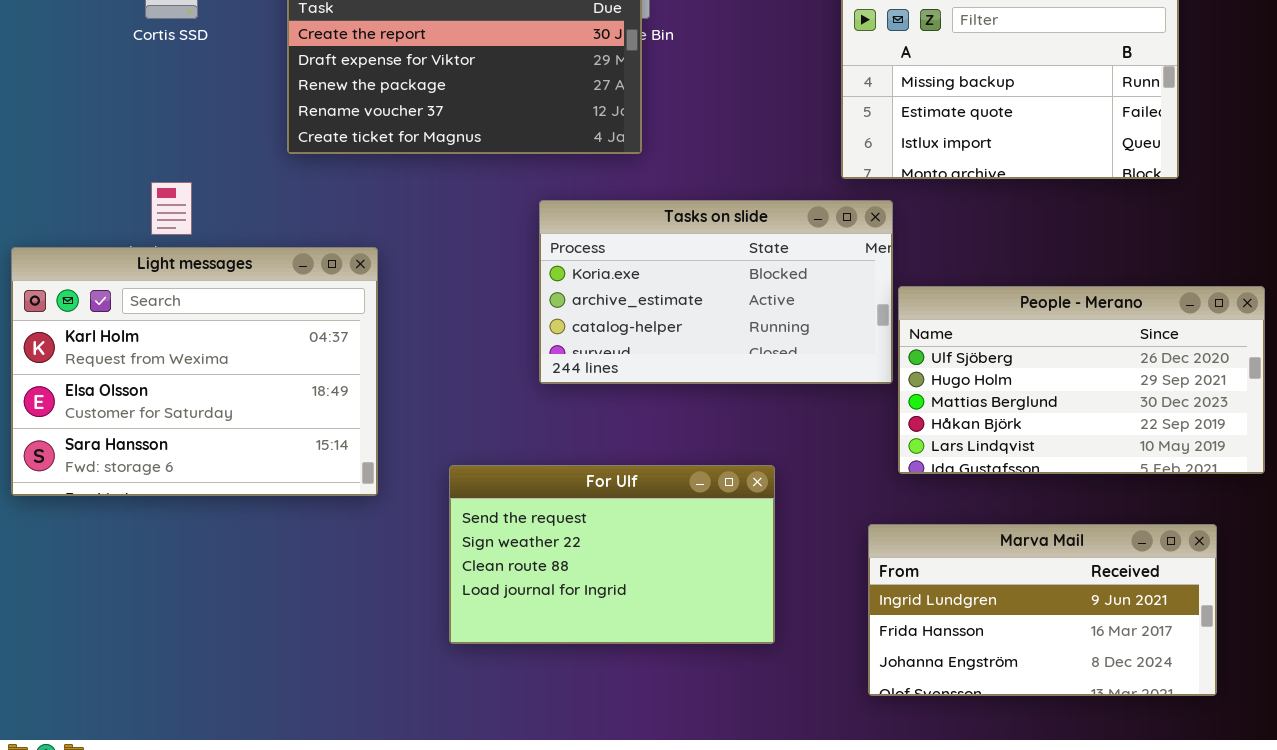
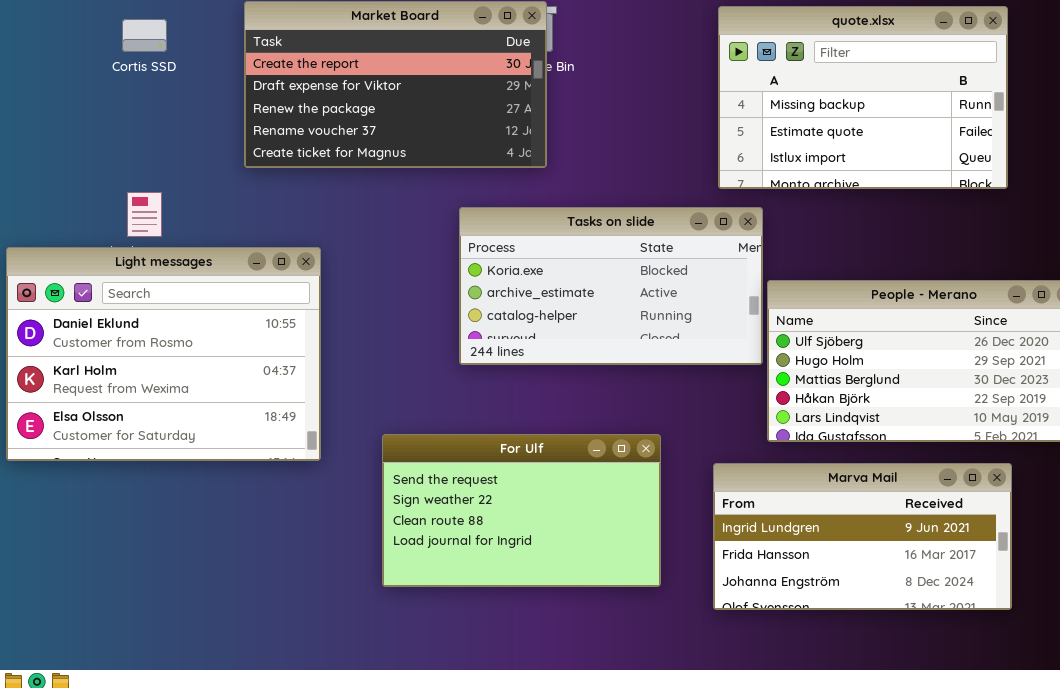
Light messages: [11,247,378,496] -> [6,247,321,461], scrolled up 1 row
Marva Mail: [868,524,1217,696] -> [713,463,1012,610], moved

